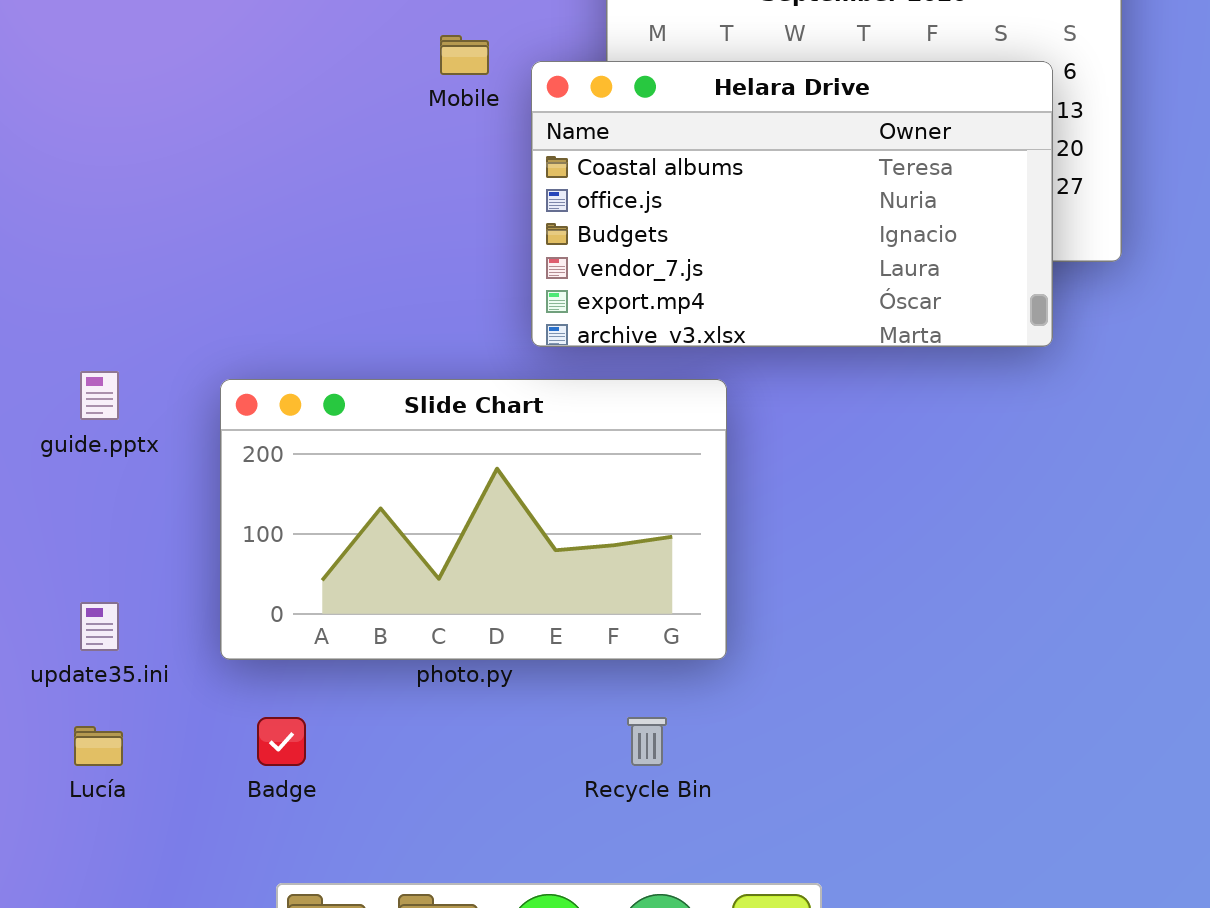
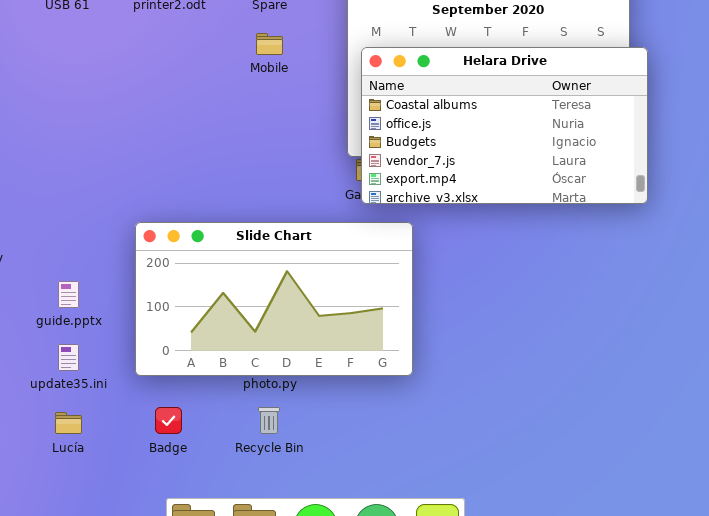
Helara Drive: [531,61,1053,347] -> [361,47,648,204], moved
guide.pptx: [80,371,119,420] -> [58,281,79,308], moved
Recycle Bin: [627,717,667,766] -> [258,407,280,434], moved

